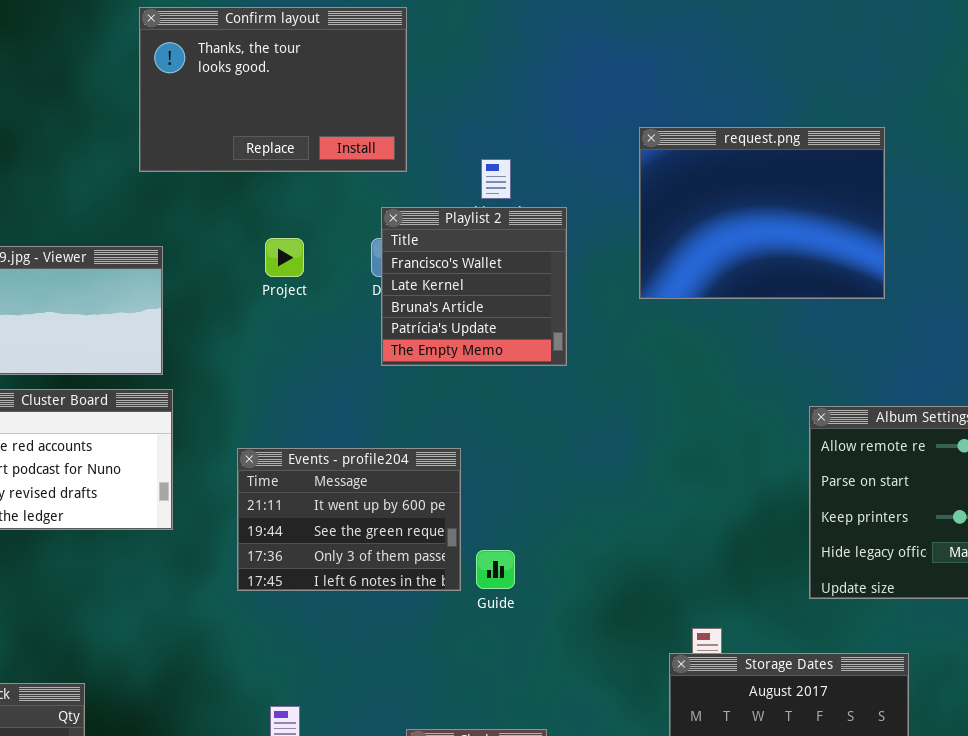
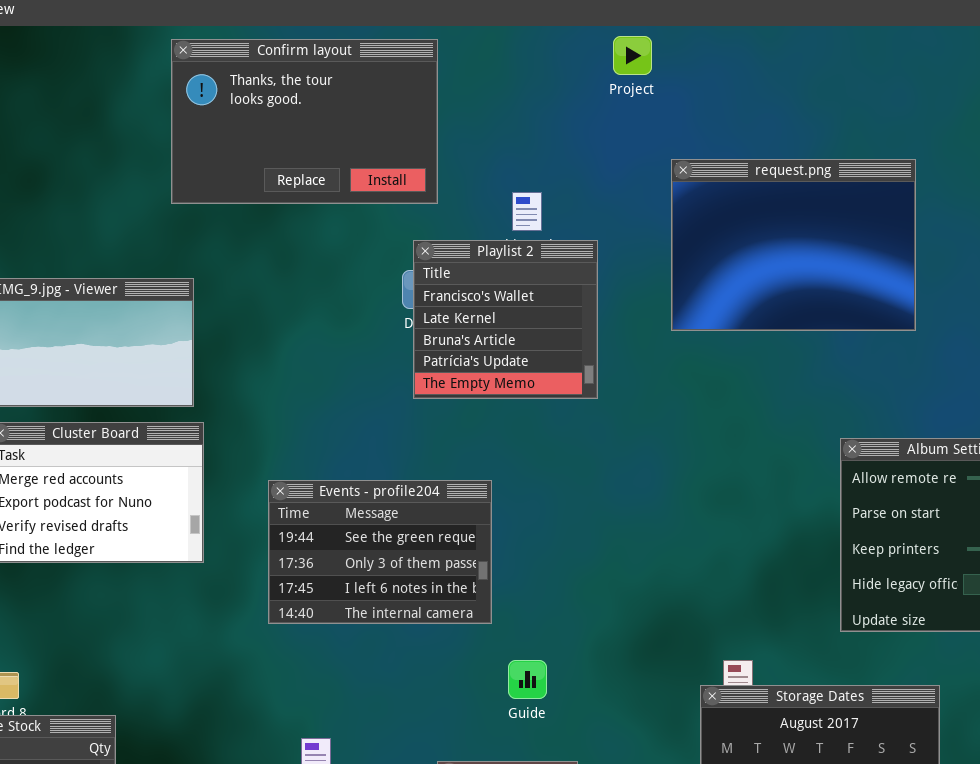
Project: [265,238,304,277] -> [613,36,652,75], moved
Events - profile204: [237,448,461,591] -> [268,480,492,624], scrolled down 1 row
Guide: [476,550,515,589] -> [508,660,547,699], moved

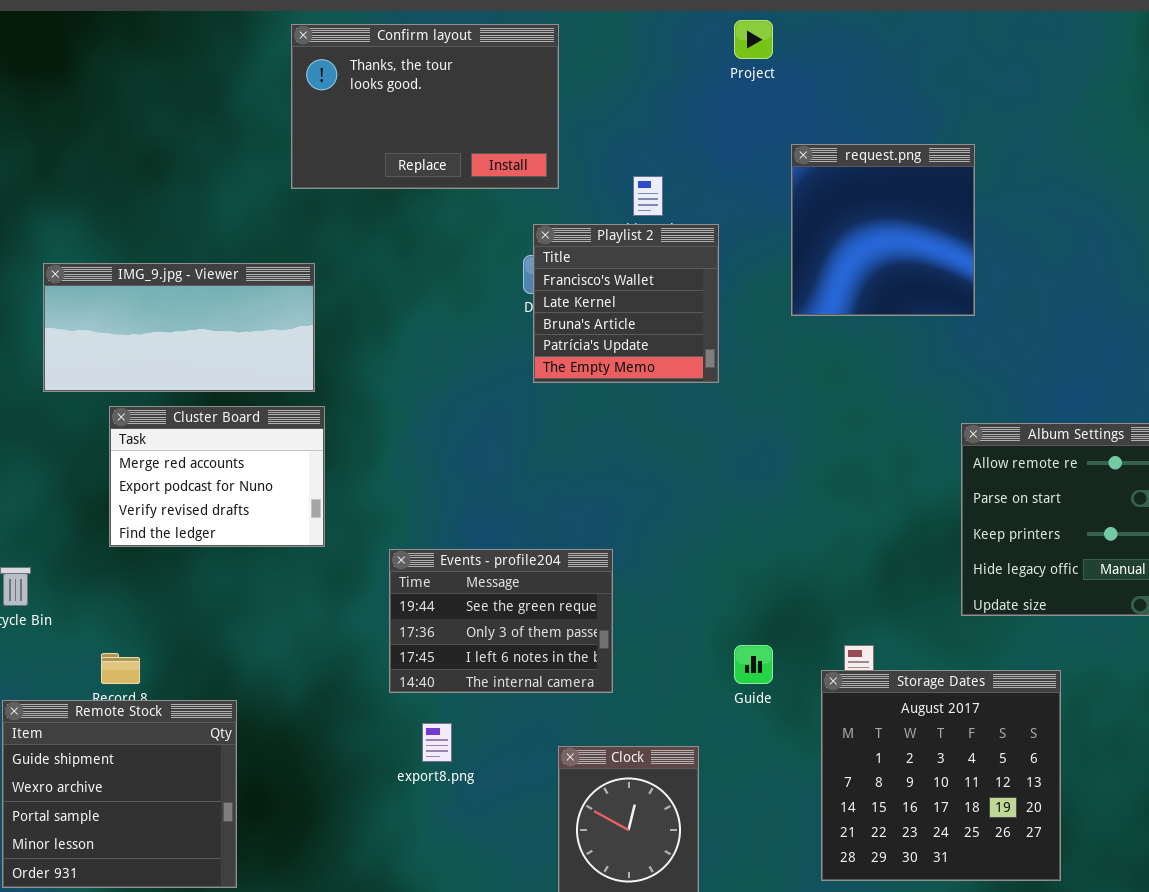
request.png: [671,159,916,331] -> [791,144,975,316], resized
Events - profile204: [268,480,492,624] -> [389,549,613,693], moved
Guide: [508,660,547,699] -> [734,645,773,684], moved

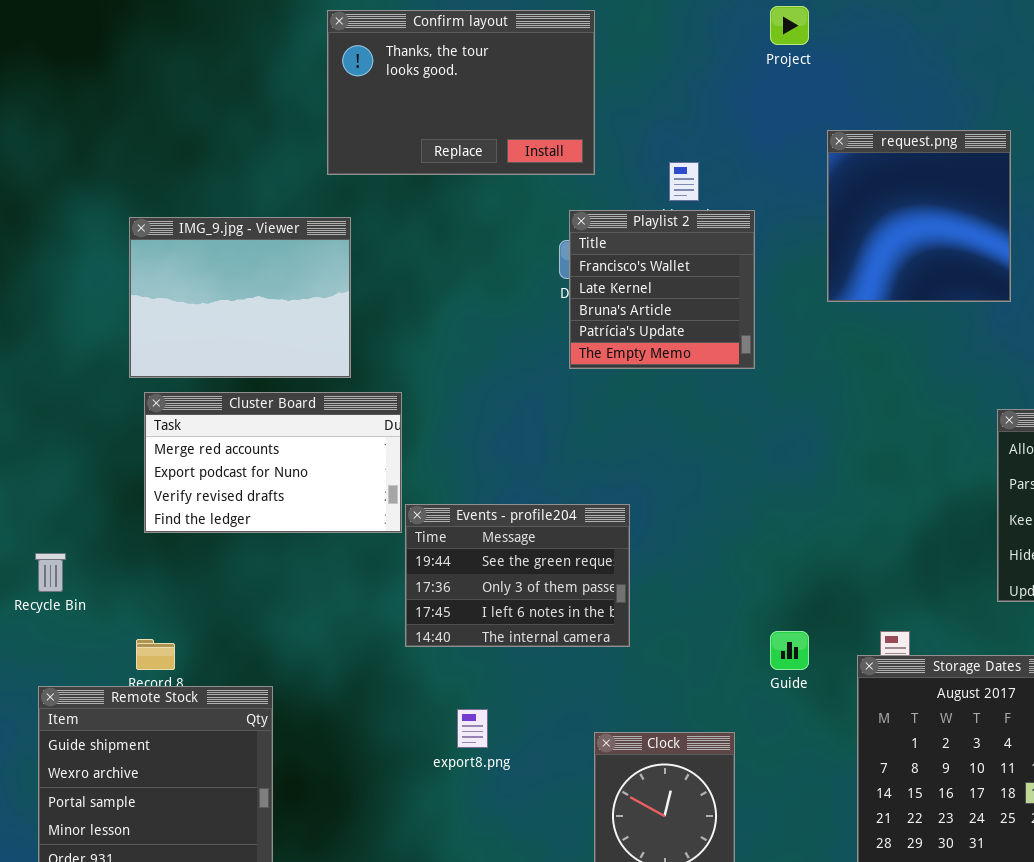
IMG_9.jpg - Viewer: [43,263,315,392] -> [129,217,351,378], resized
Cluster Board: [109,406,325,547] -> [144,392,402,533], resized
Events - profile204: [389,549,613,693] -> [405,504,630,647], moved

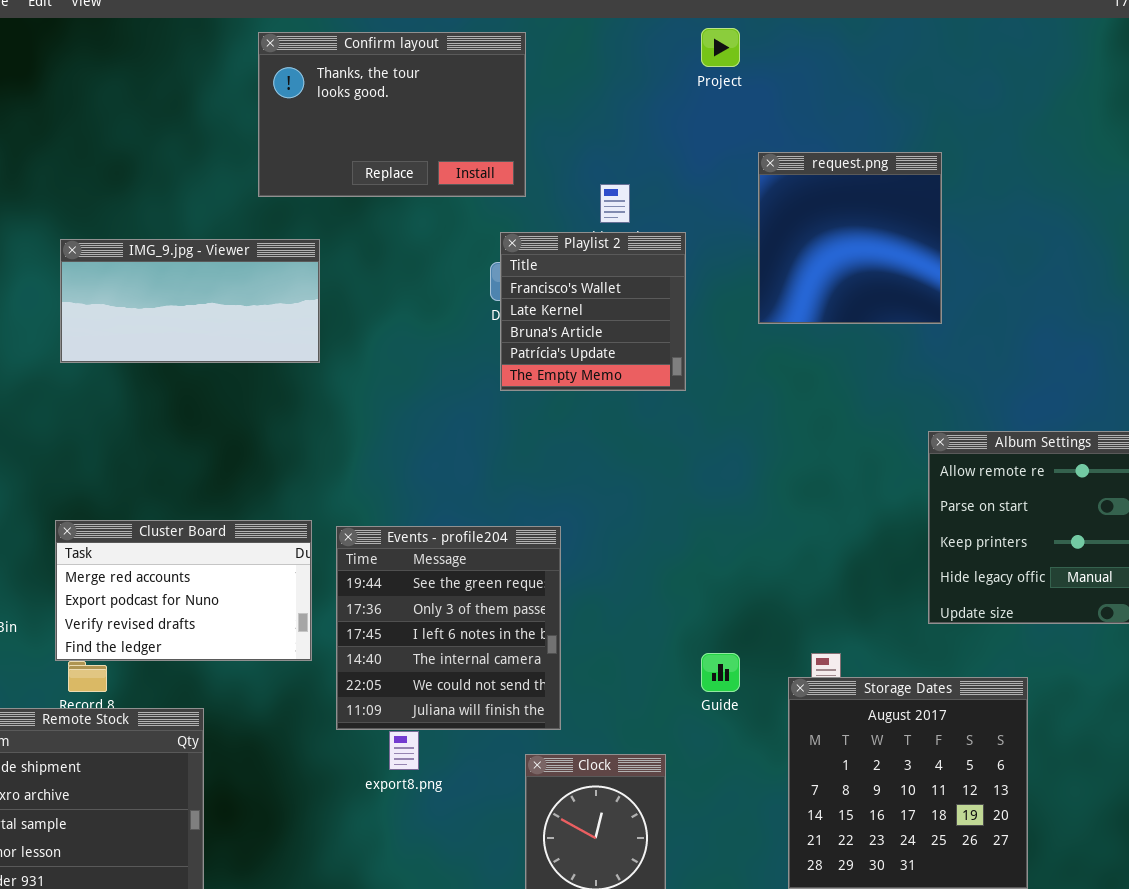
IMG_9.jpg - Viewer: [129,217,351,378] -> [60,239,320,363], resized
Cluster Board: [144,392,402,533] -> [55,520,312,661], moved
Events - profile204: [405,504,630,647] -> [336,526,561,730], resized

